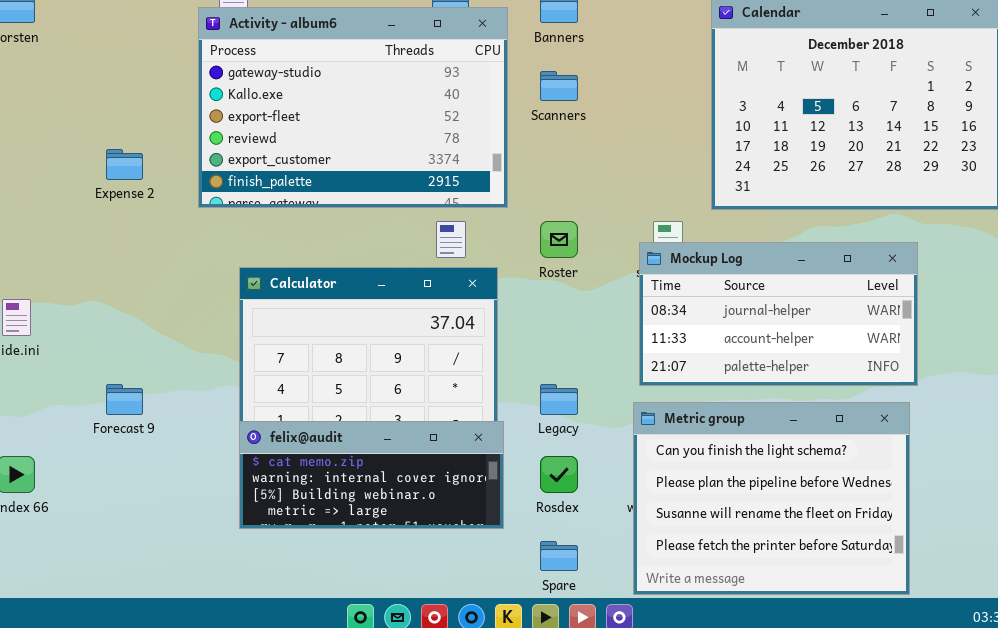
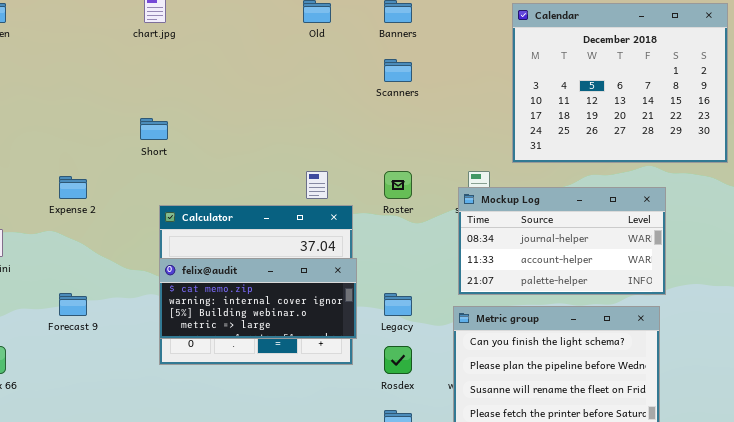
Activity - album6: [198,7,508,208] -> none, closed
Expense 2: [106,149,143,180] -> [59,176,87,199], moved
felix@audit: [239,421,504,529] -> [159,258,357,339], moved

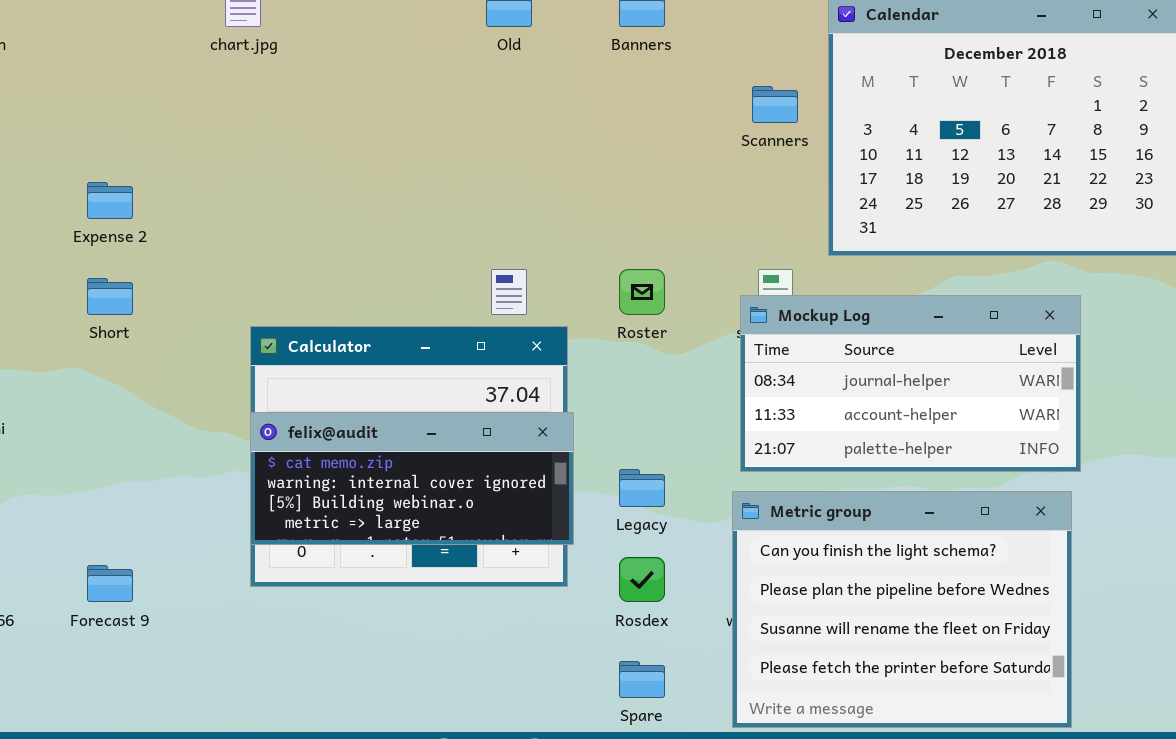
Scanners: [384,59,412,82] -> [752,86,798,123], moved
Short: [140,118,168,140] -> [87,278,133,315], moved
Expense 2: [59,176,87,199] -> [87,182,133,219], moved
Forecast 9: [59,293,87,316] -> [87,565,133,602], moved

